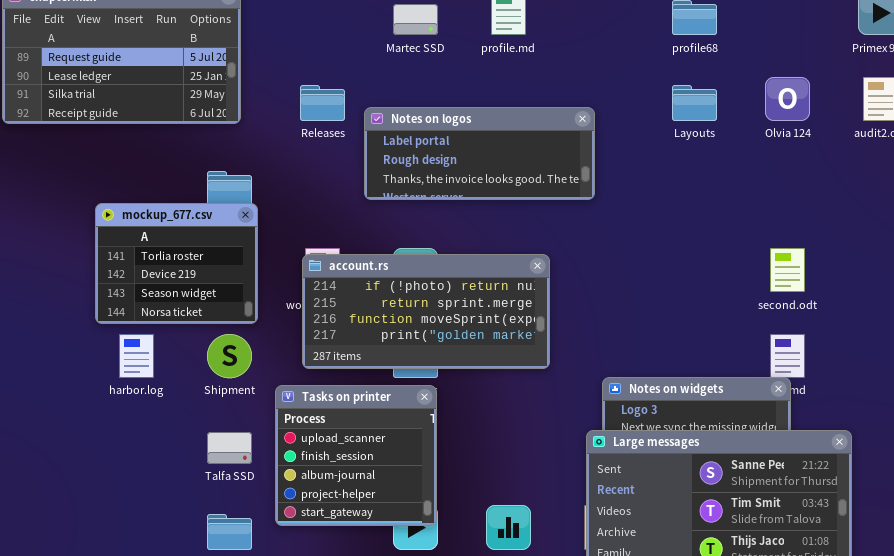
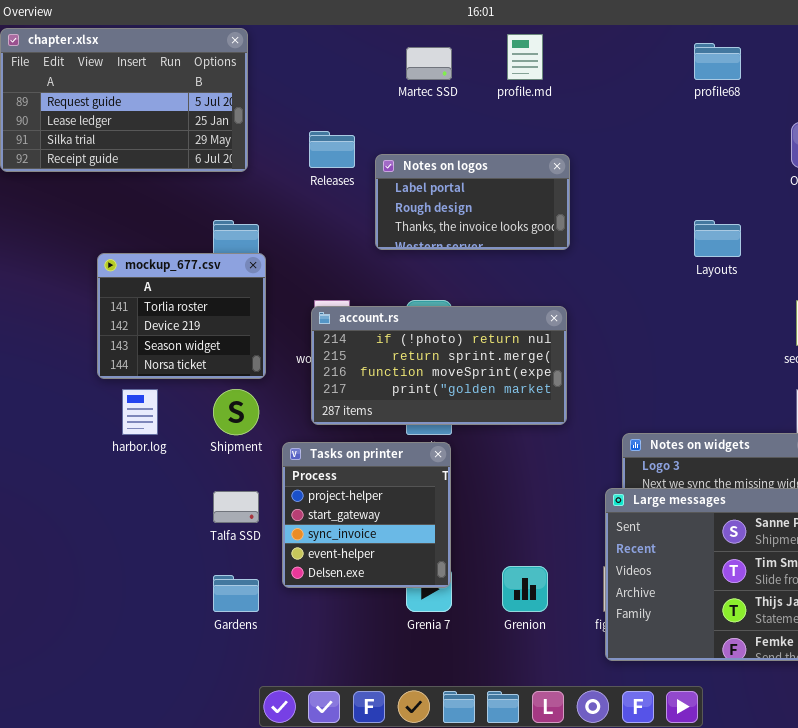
Layouts: [672,85,717,121] -> [694,220,741,257], moved
Notes on logos: [364,107,595,200] -> [375,154,570,250], resized
Tasks on printer: [275,385,437,526] -> [282,442,451,588], scrolled down 3 rows

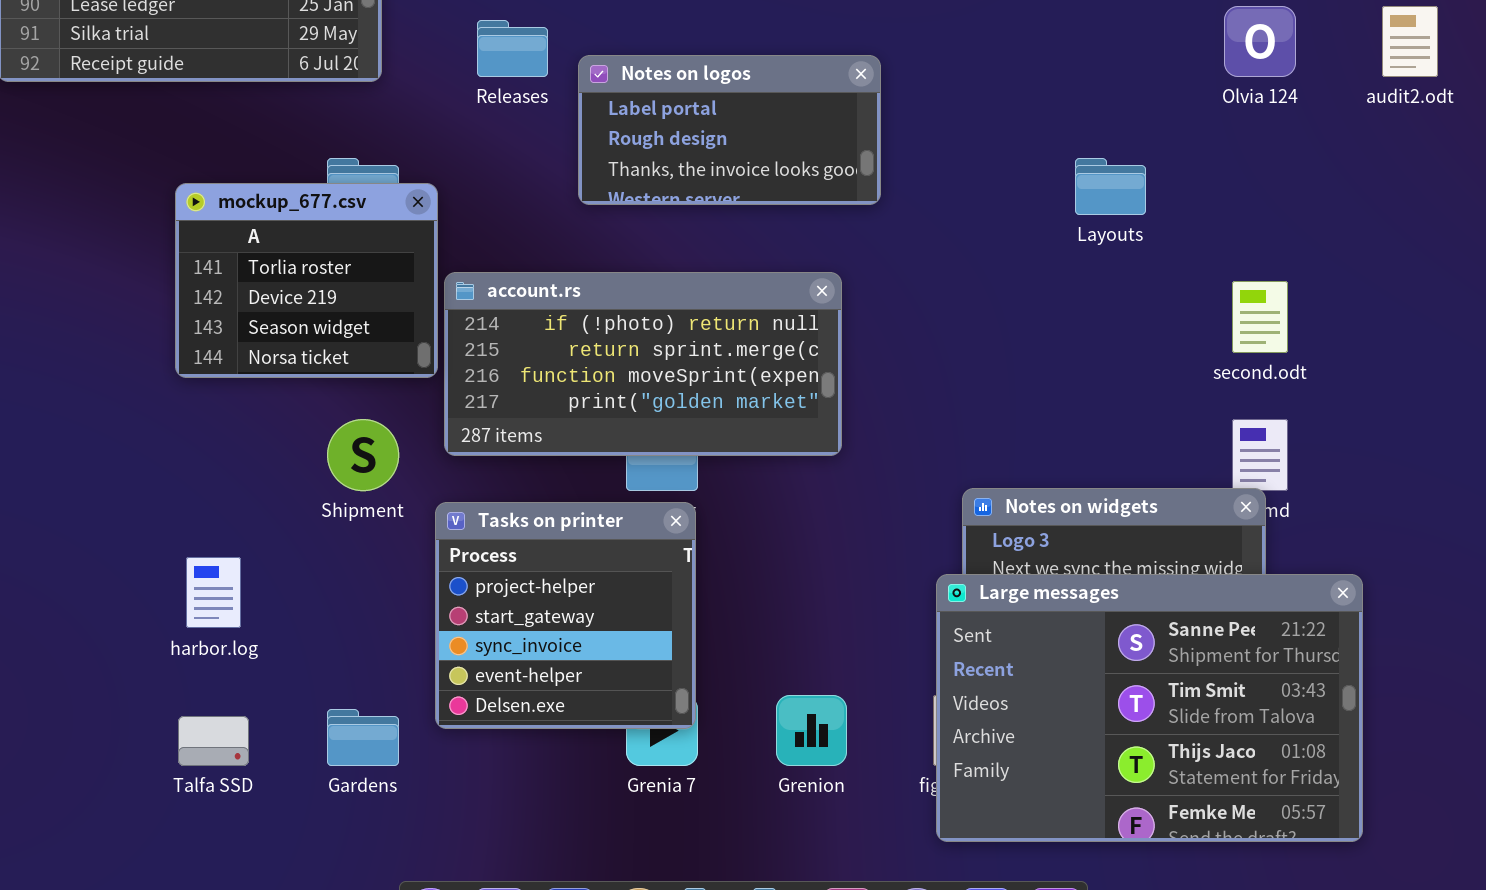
mockup_677.csv: [97,253,266,379] -> [175,183,438,378], moved
account.rs: [311,306,567,425] -> [444,272,842,456], moved
harbor.log: [122,389,158,435] -> [186,557,241,628], moved
Talfa SSD: [213,491,259,523] -> [178,716,249,766], moved

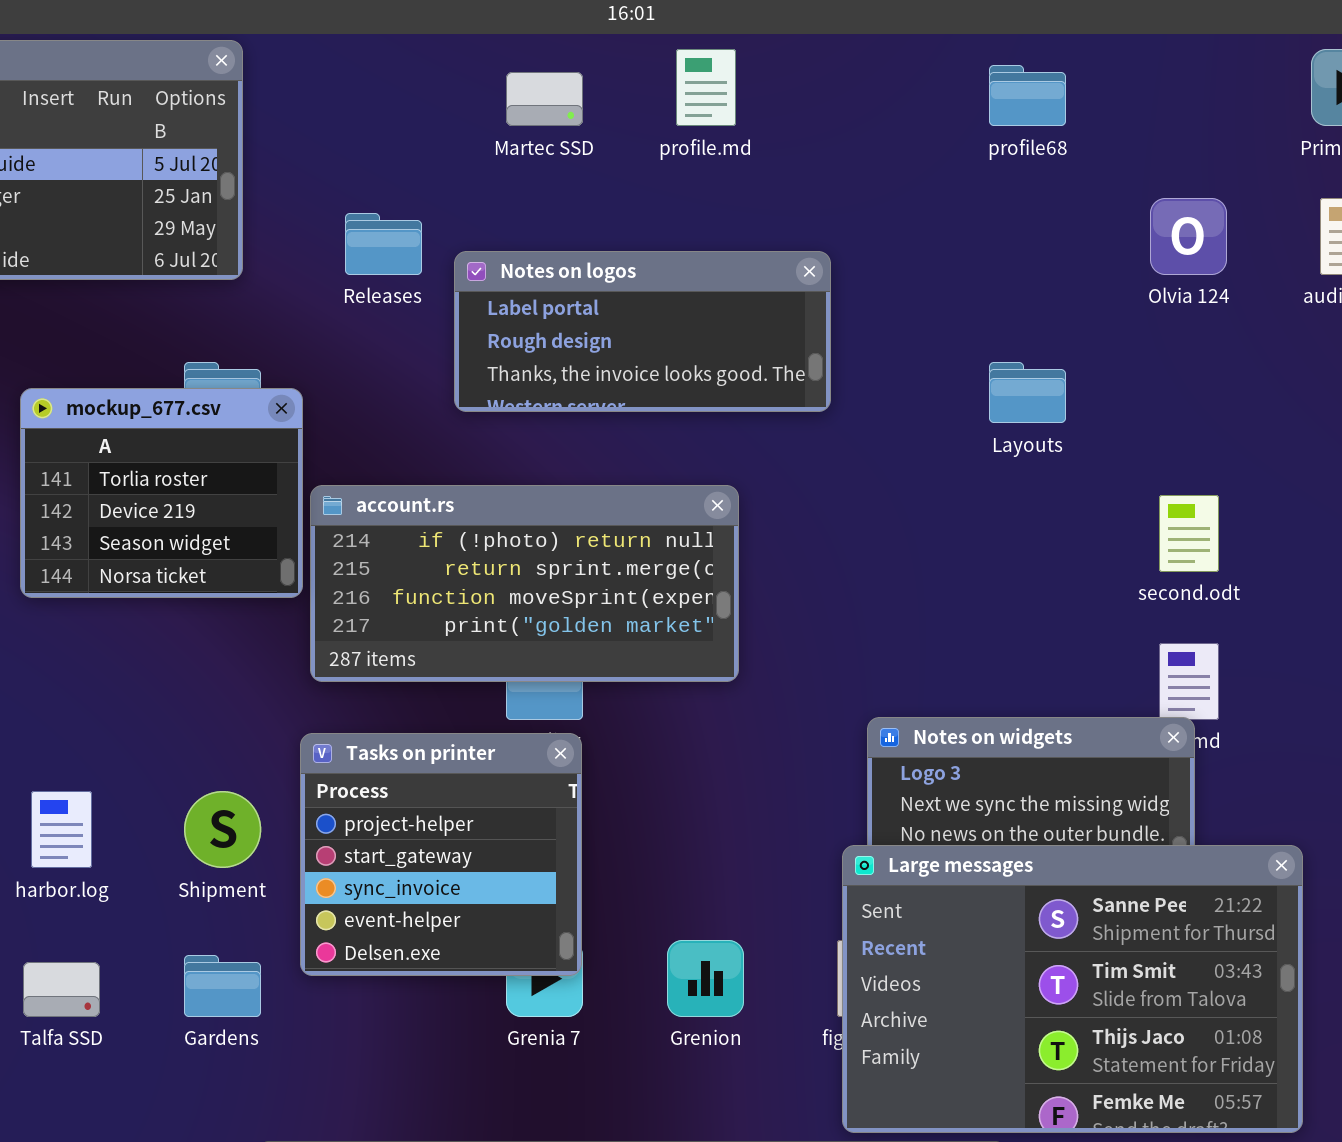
Notes on logos: [578,55,881,205] -> [454,251,831,412], resized
Shipment: [327,419,399,491] -> [184,791,261,868], moved
Large messages: [936,574,1363,842] -> [842,845,1303,1133], moved

